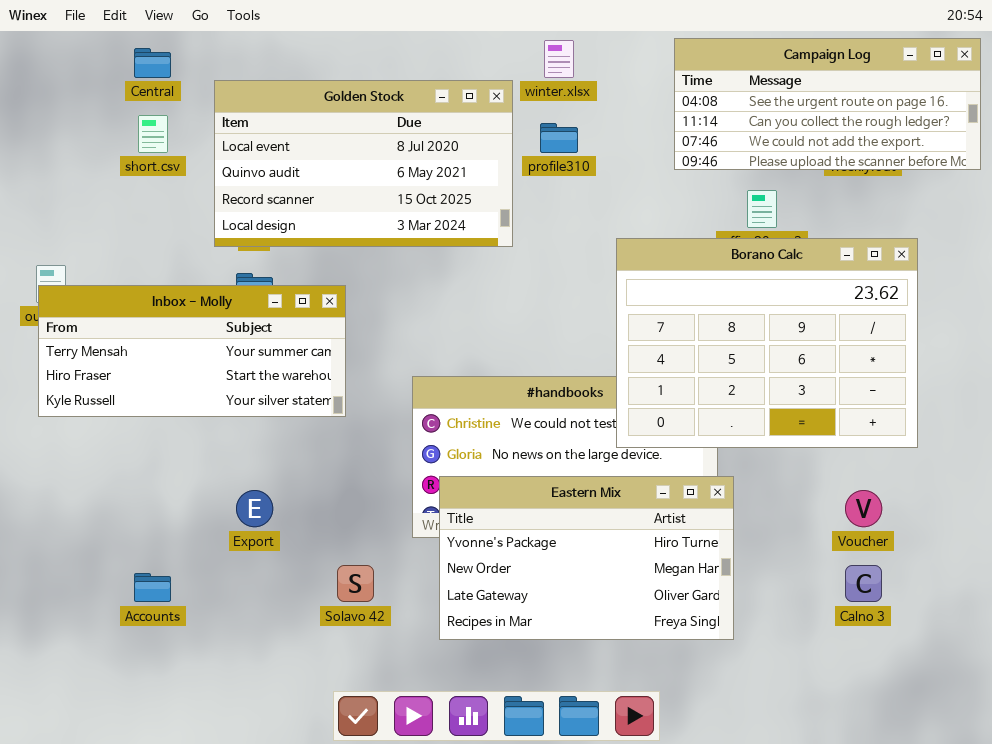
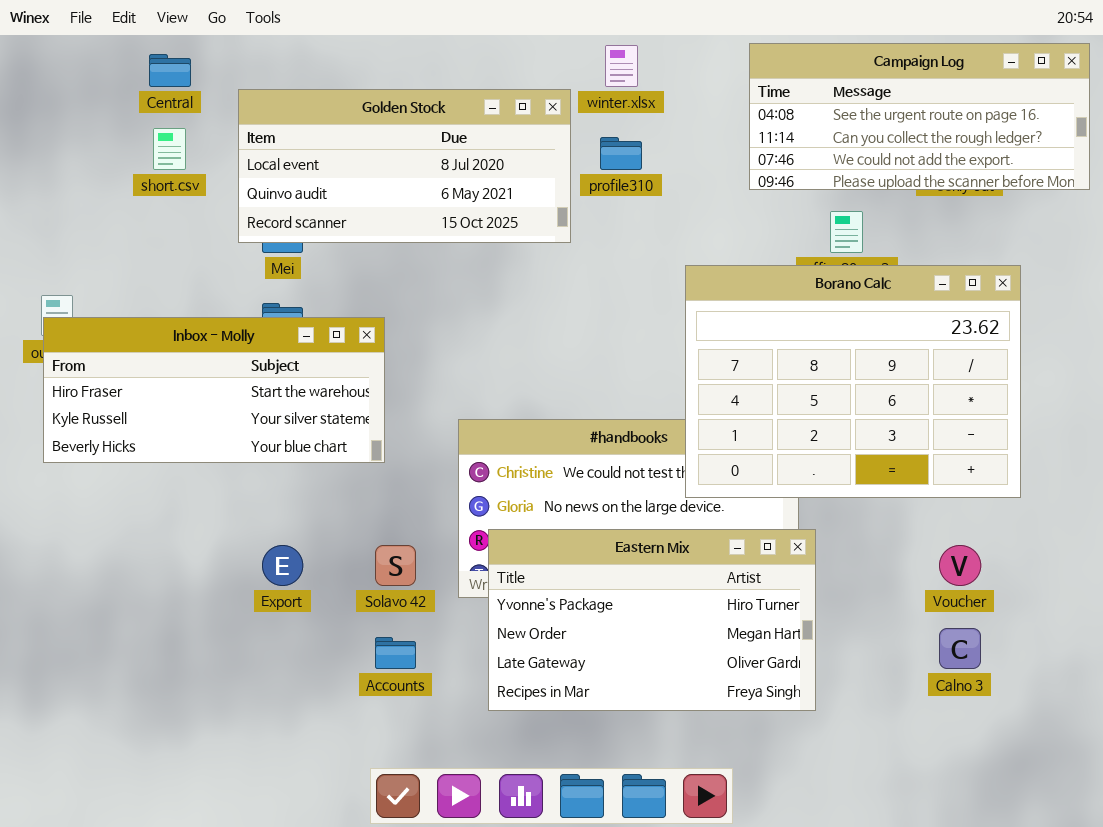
Golden Stock: [214,80,513,247] -> [238,89,571,243], resized
Inbox - Molly: [38,285,346,417] -> [43,317,385,463], scrolled down 1 row
Solavo 42: [337,565,374,602] -> [375,545,416,586], moved
Accounts: [134,573,171,602] -> [375,637,416,669], moved

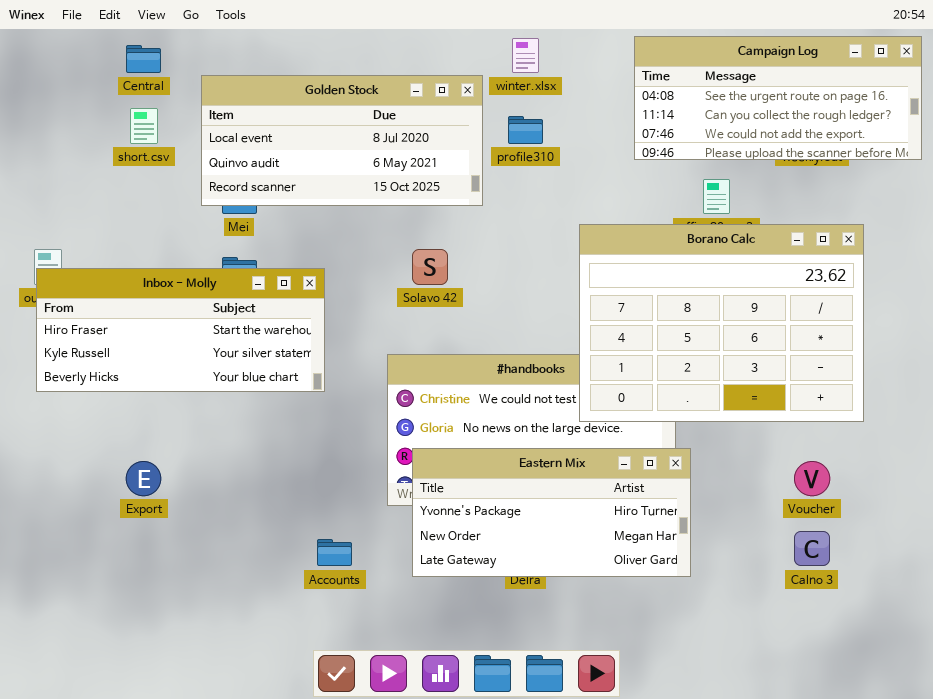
Eastern Mix: [488,529,816,711] -> [412,448,691,577], resized
Export: [262,545,303,586] -> [126,461,161,496], moved
Solavo 42: [375,545,416,586] -> [412,249,448,285], moved

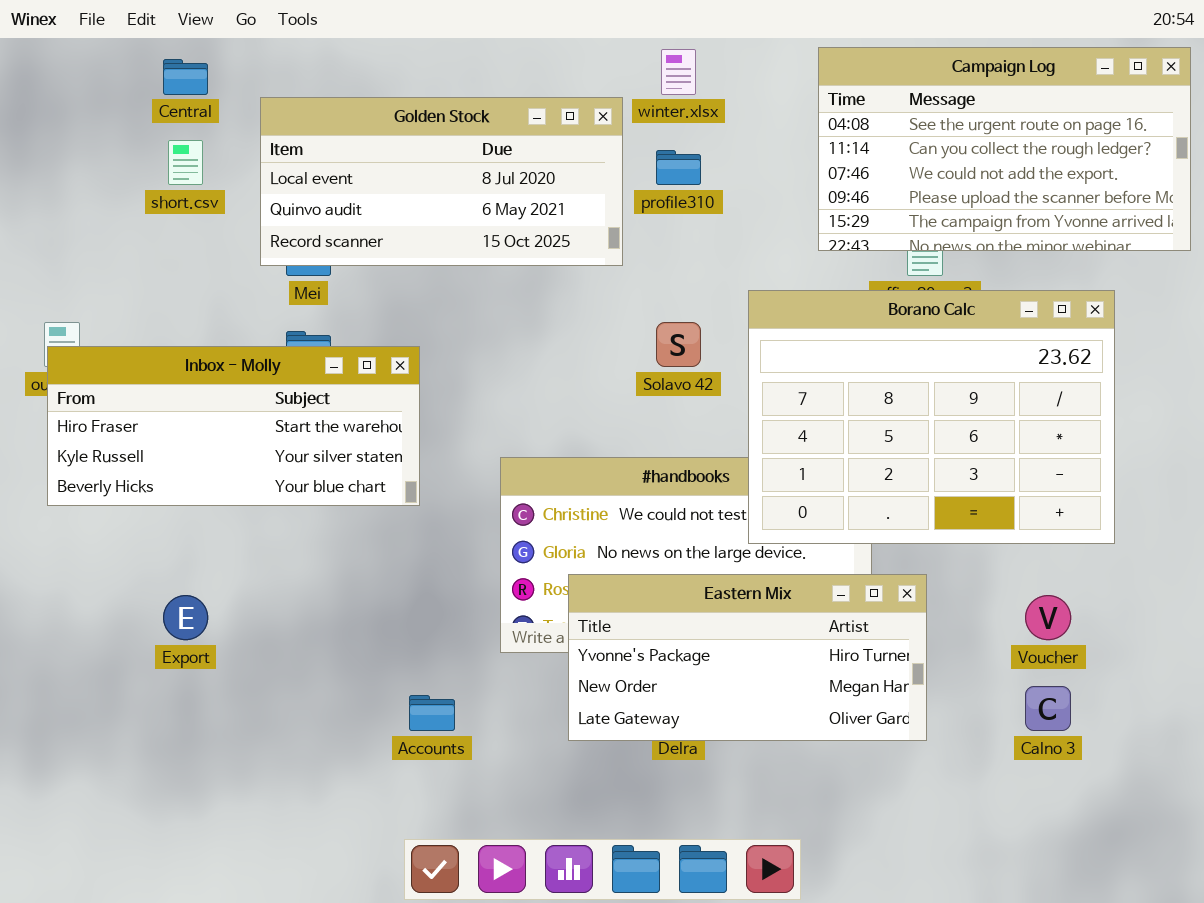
Campaign Log: [634,36,922,160] -> [818,47,1191,251], resized
Solavo 42: [412,249,448,285] -> [656,322,701,367], moved
Eastern Mix: [412,448,691,577] -> [568,574,927,741], moved

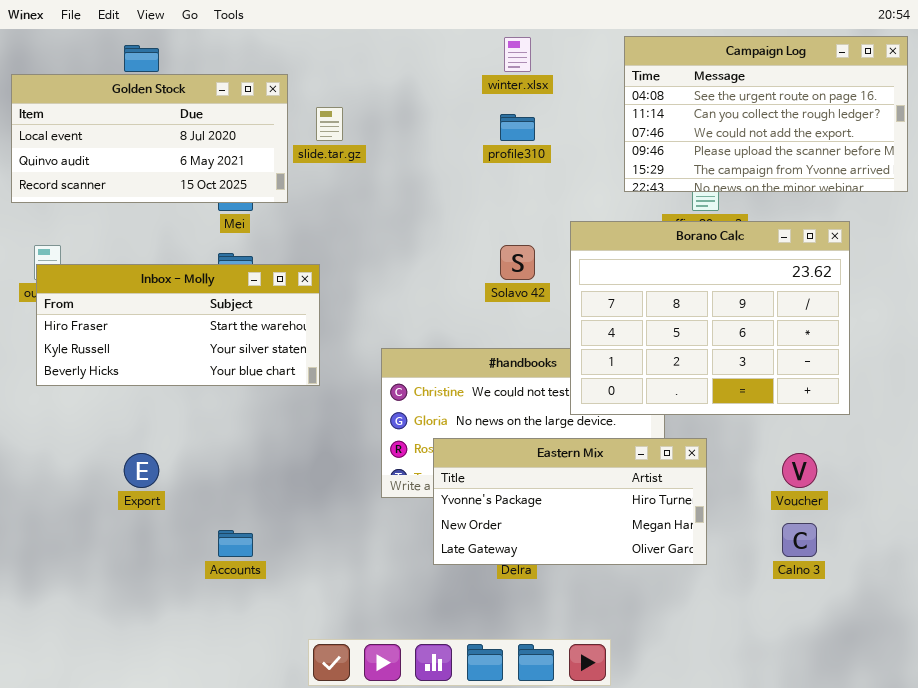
Golden Stock: [260,97,623,266] -> [11,74,288,203], moved
Accounts: [409,695,455,731] -> [218,530,253,557], moved

